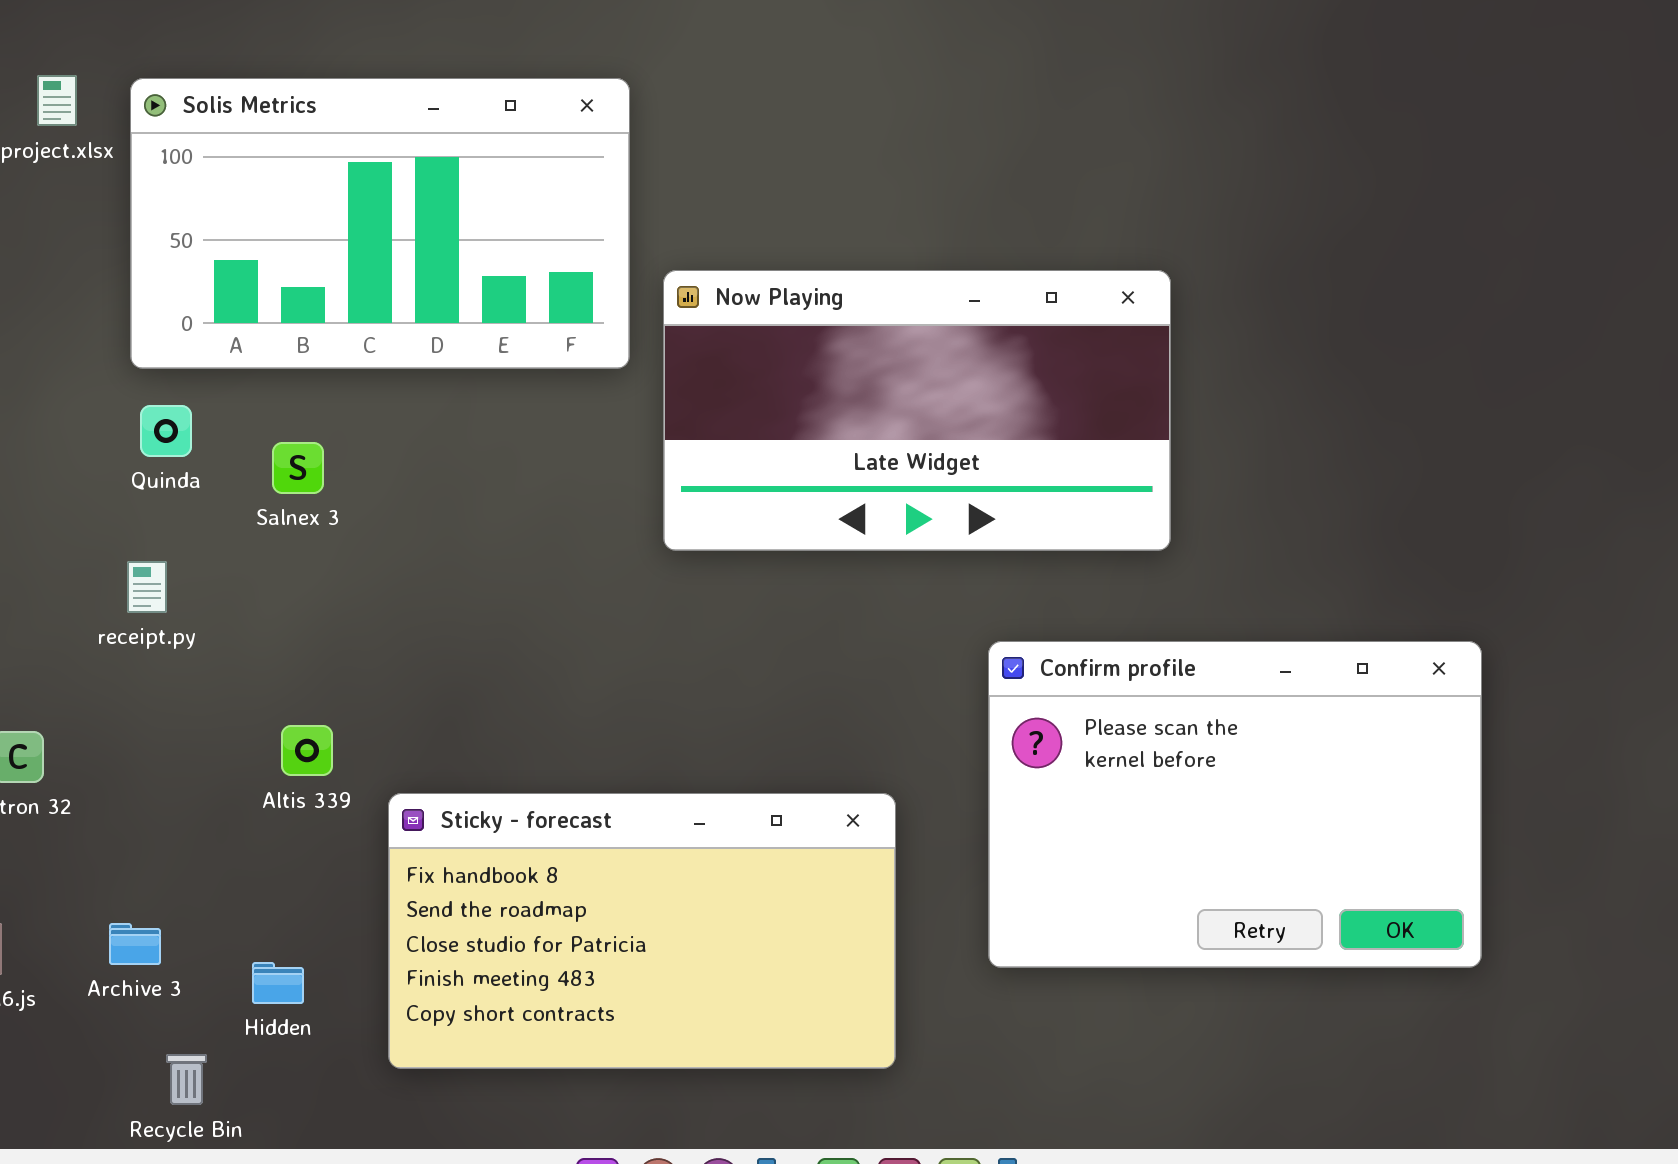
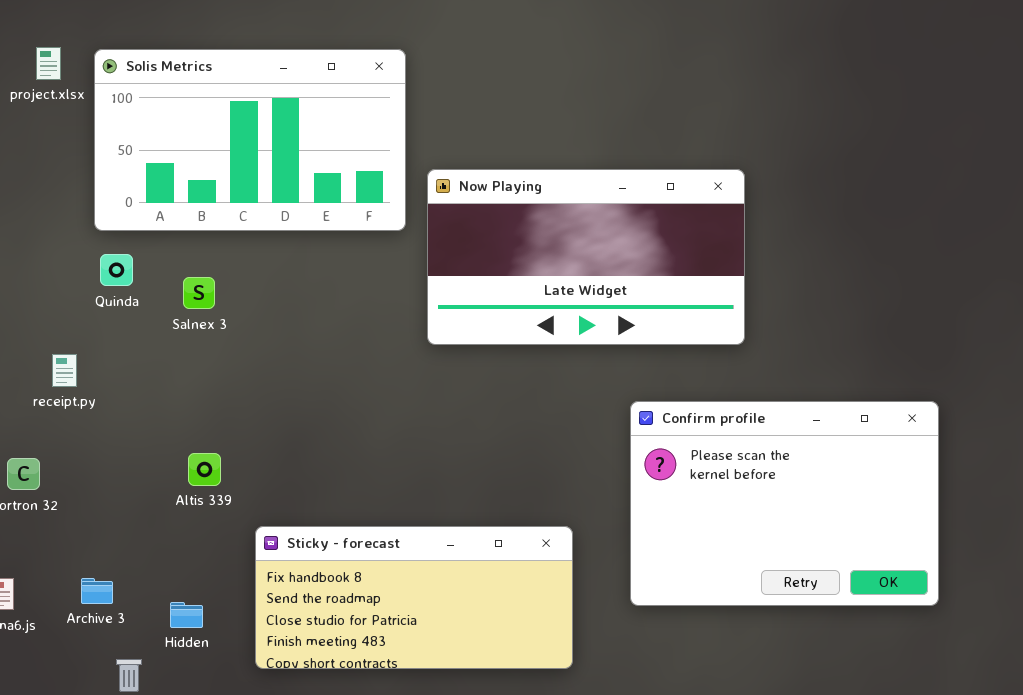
receipt.py: [127,561,167,613] -> [52,354,77,387], moved
Sticky - forecast: [388,793,896,1069] -> [255,526,573,669], resized

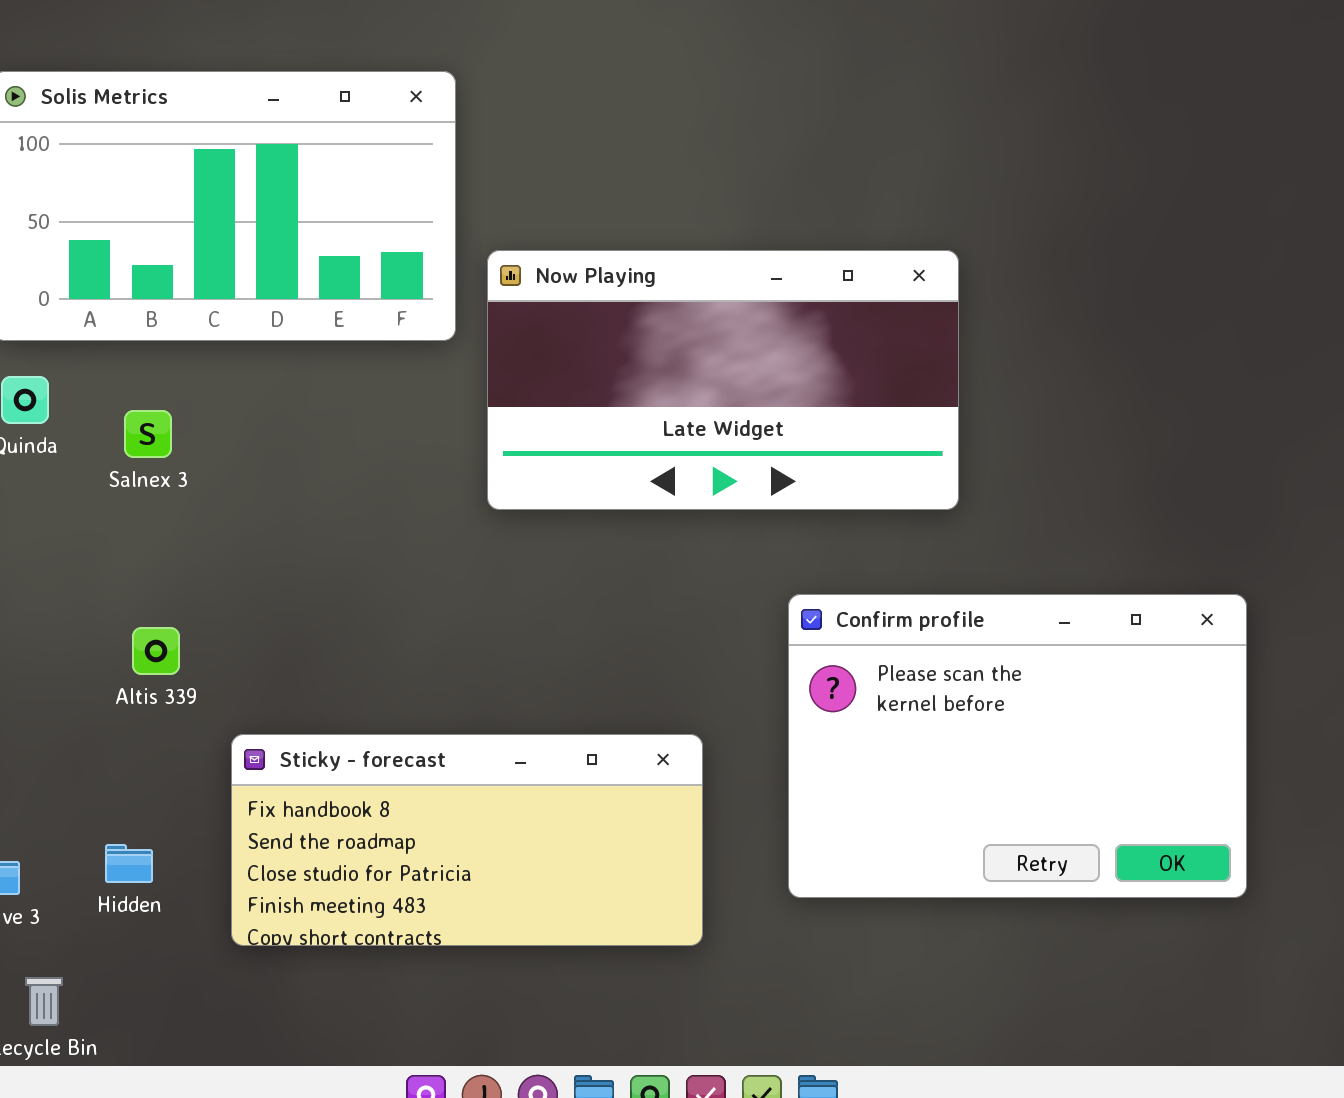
Altis 339: [188,453,221,486] -> [132,627,180,675], moved
Sticky - forecast: [255,526,573,669] -> [231,734,703,946], moved
Hidden: [170,602,203,628] -> [105,844,153,883], moved

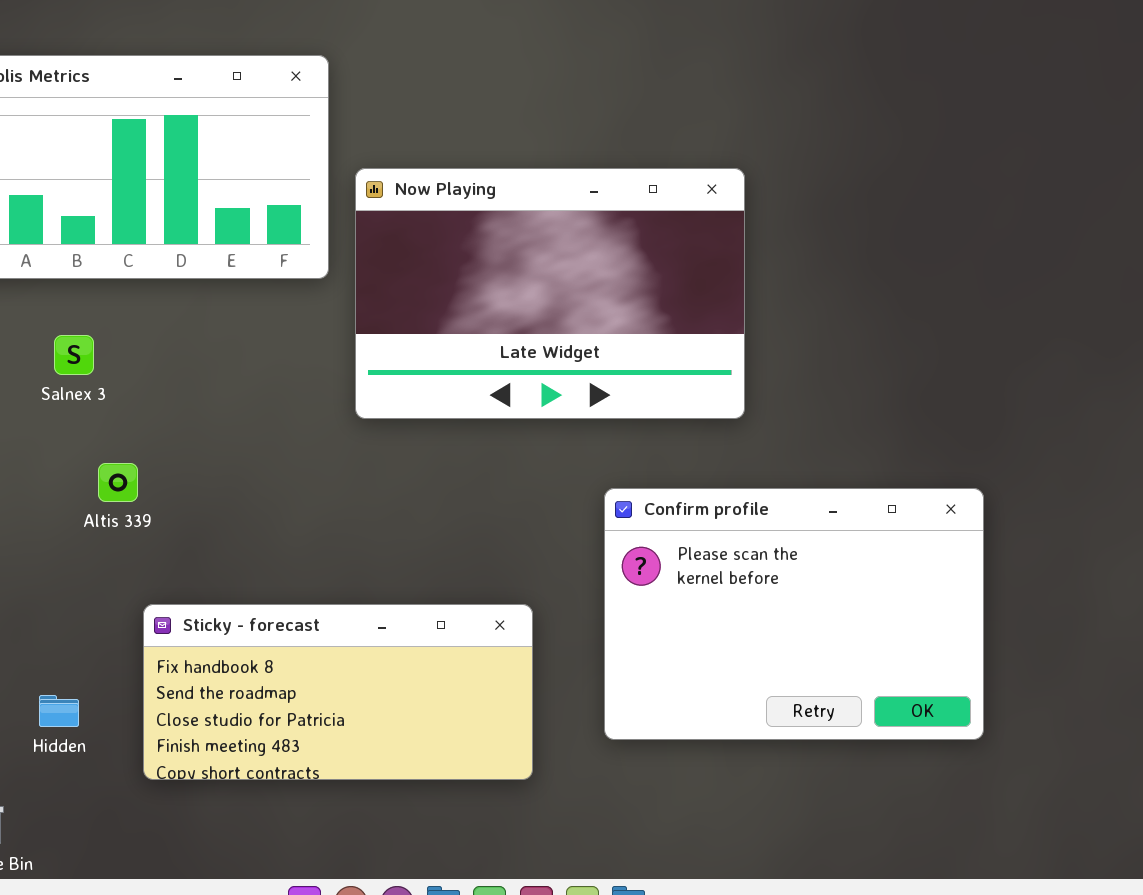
Now Playing: [487,250,959,510] -> [355,168,745,419], resized
Altis 339: [132,627,180,675] -> [98,463,138,502], moved

